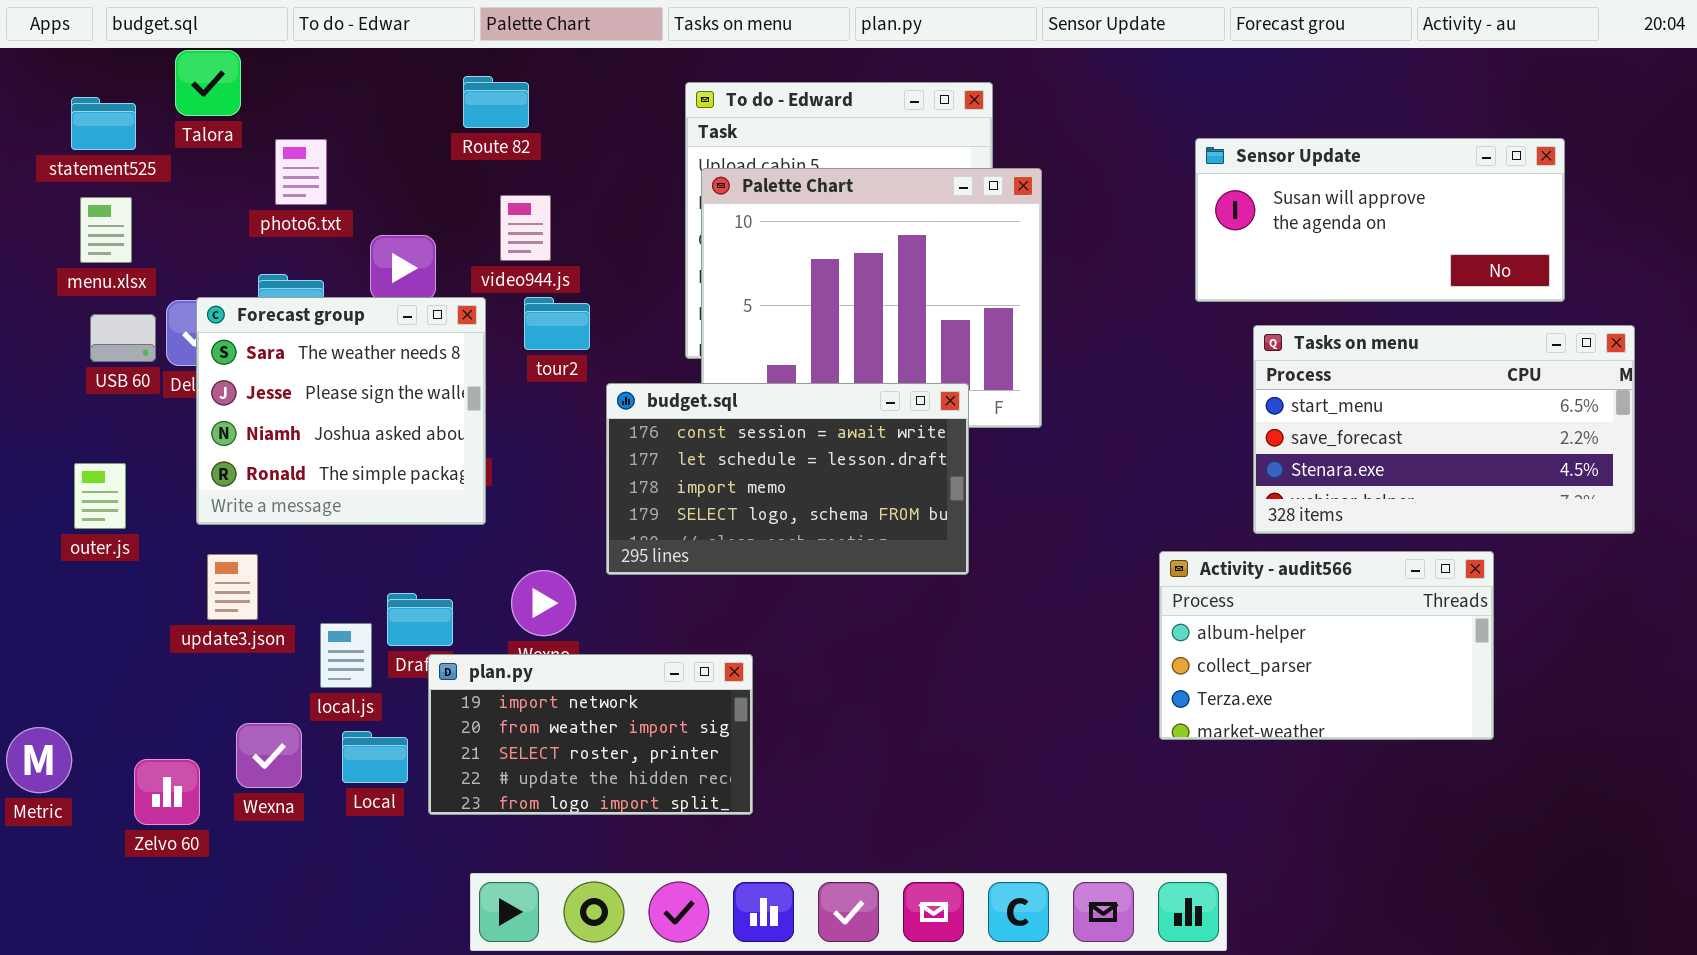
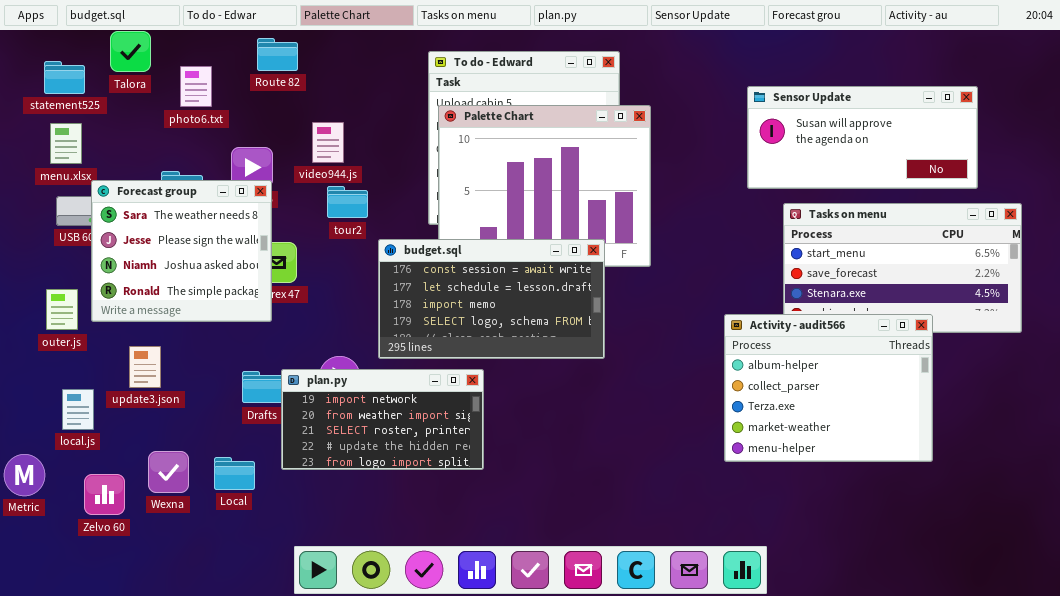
Route 82: [463,76,529,128] -> [257,38,298,71], moved
photo6.txt: [275,139,327,205] -> [180,66,212,107], moved
Forecast group: [196,297,486,525] -> [91,180,272,322], moved
Activity - audit566: [1159,551,1494,740] -> [724,314,933,462], resized
local.js: [320,623,372,688] -> [62,389,94,430], moved
plan.py: [428,654,753,815] -> [281,369,484,470], moved

